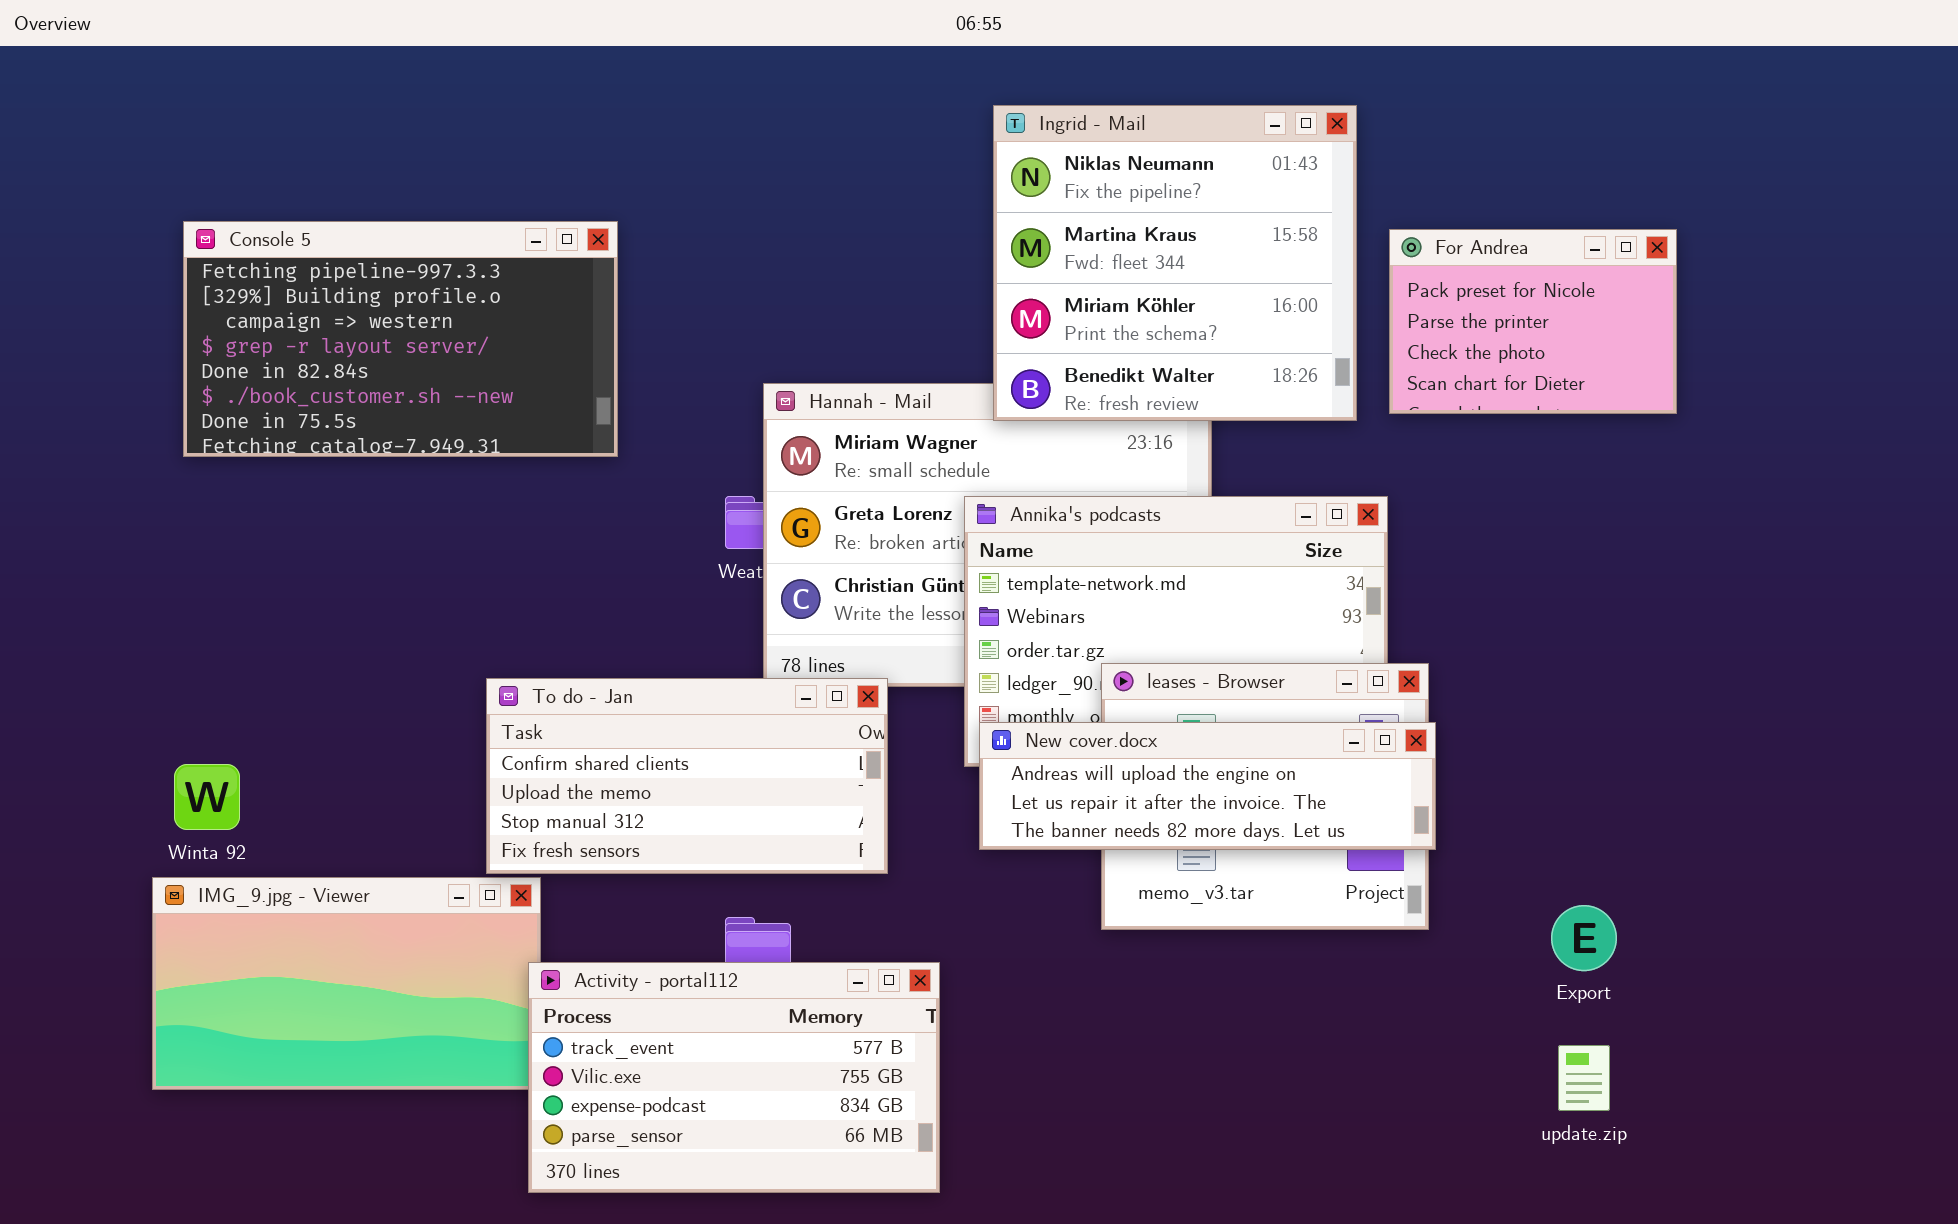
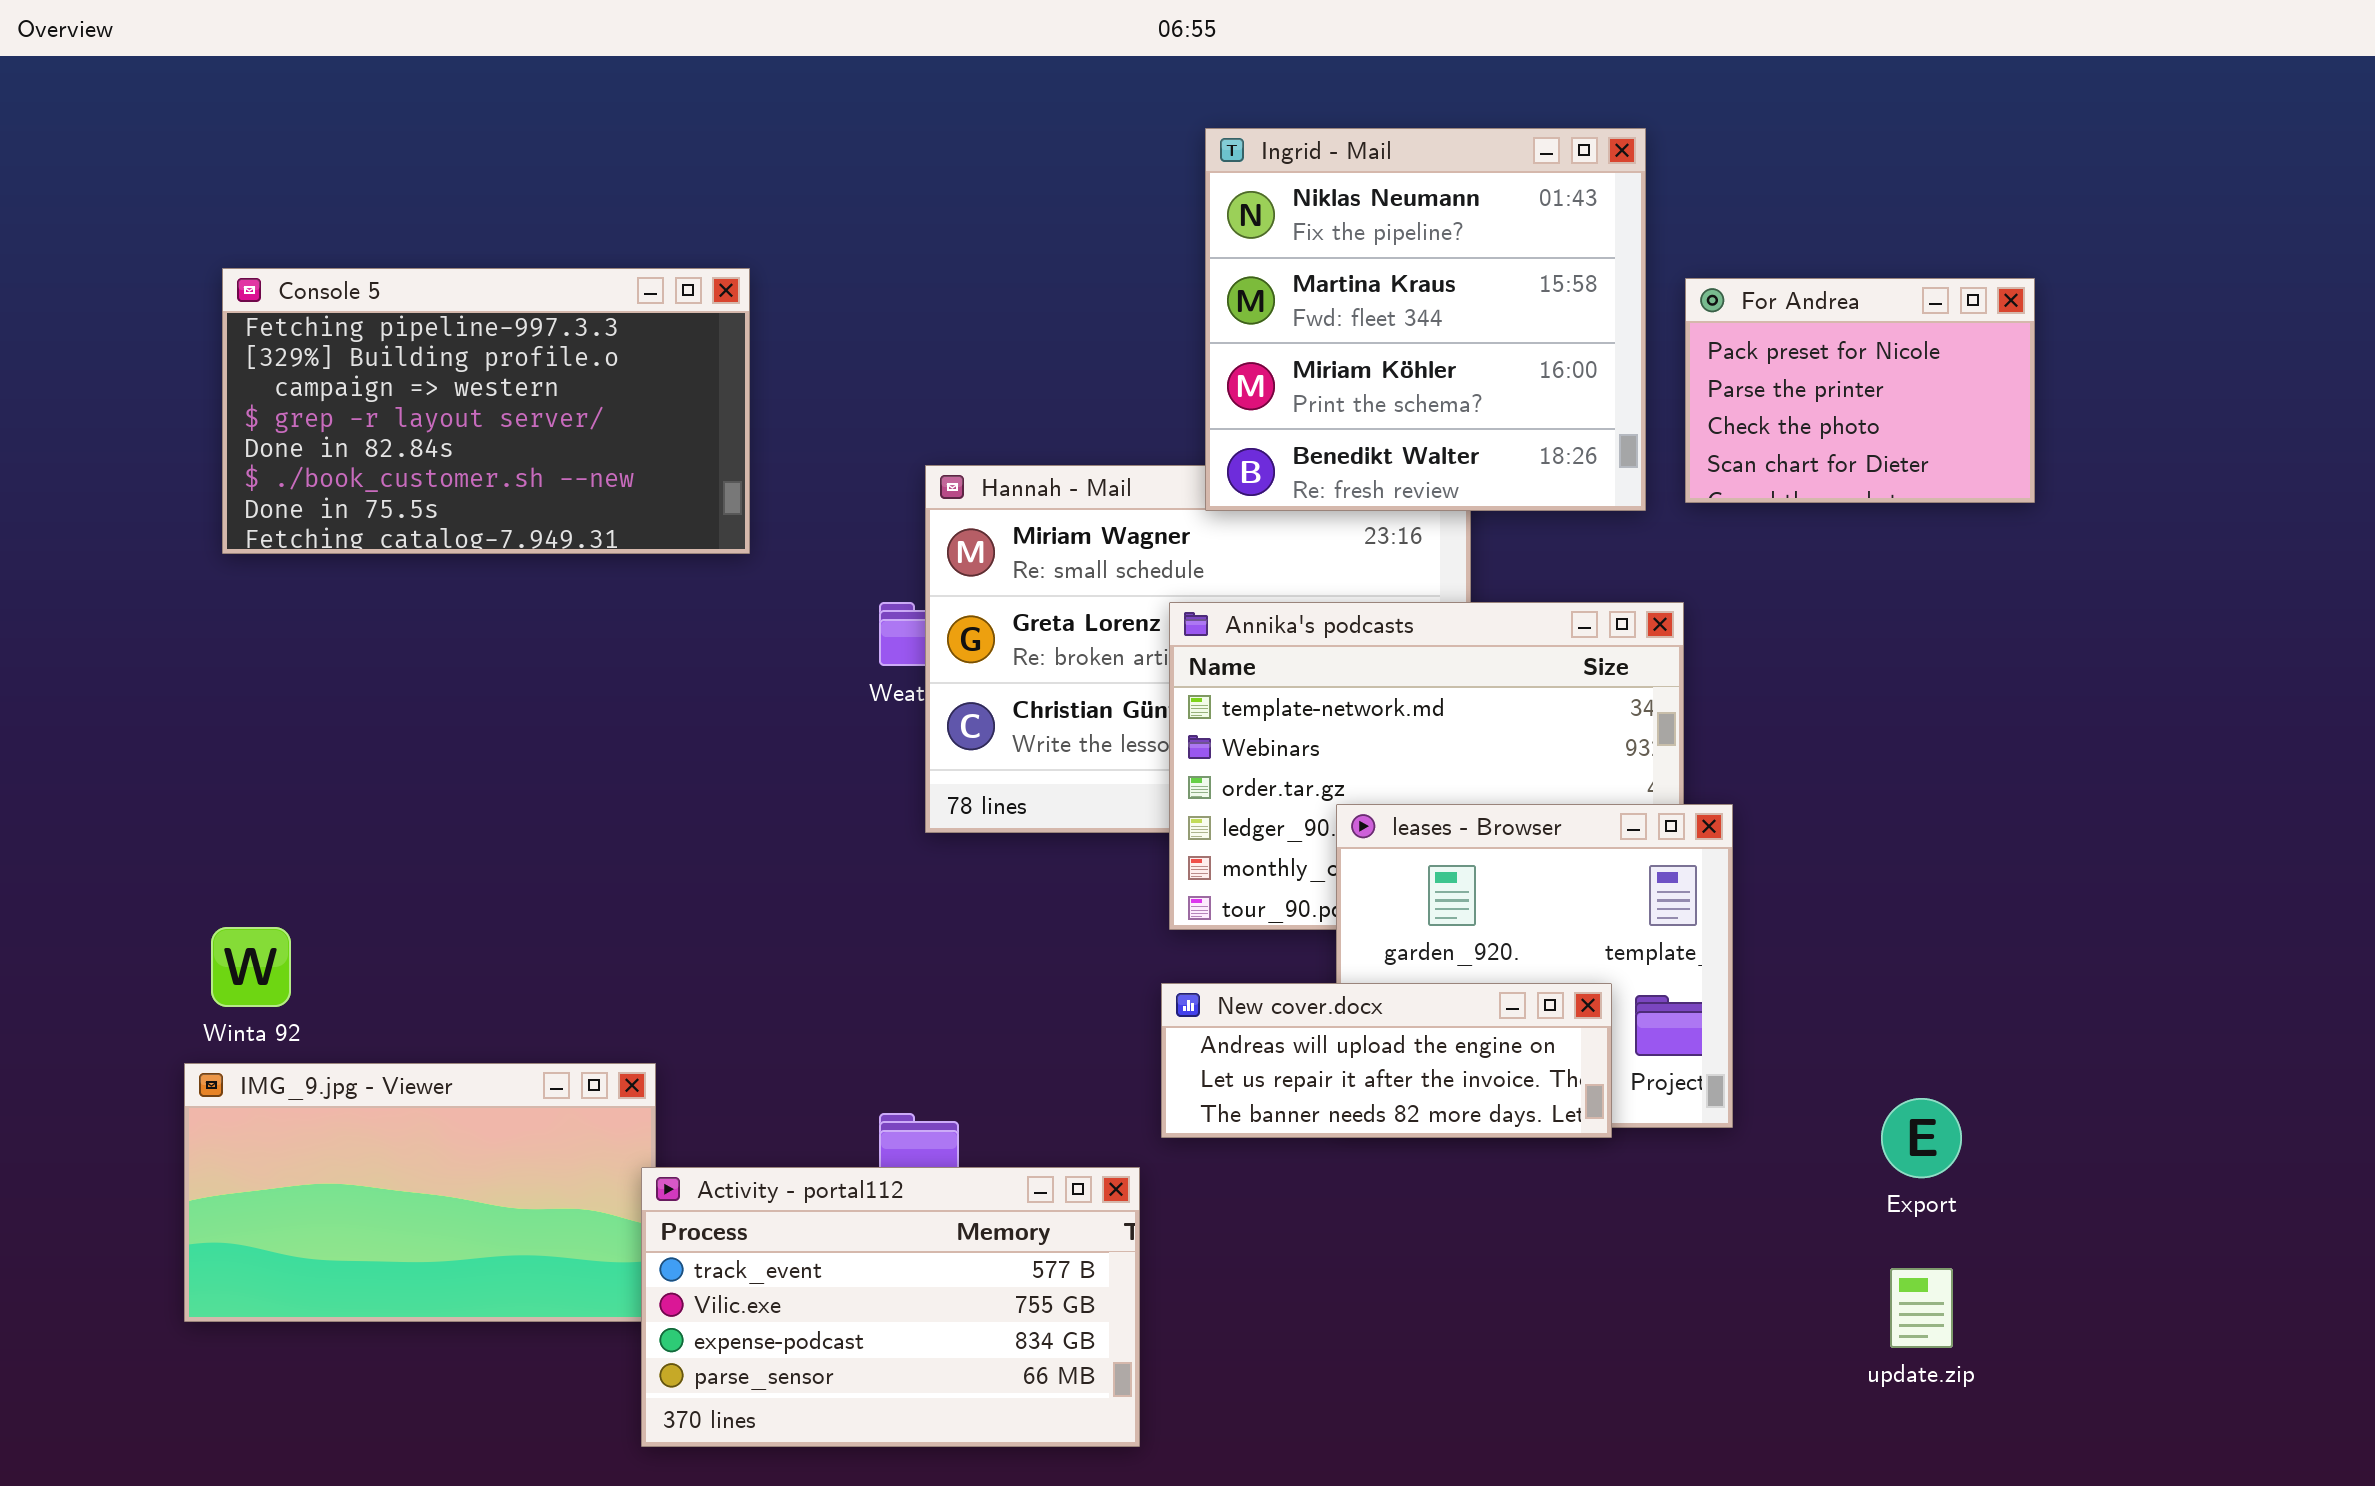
To do - Jan: [486,678,888,874] -> none, closed
New cover.docx: [979,722,1436,850] -> [1161,983,1612,1138], moved, resized

